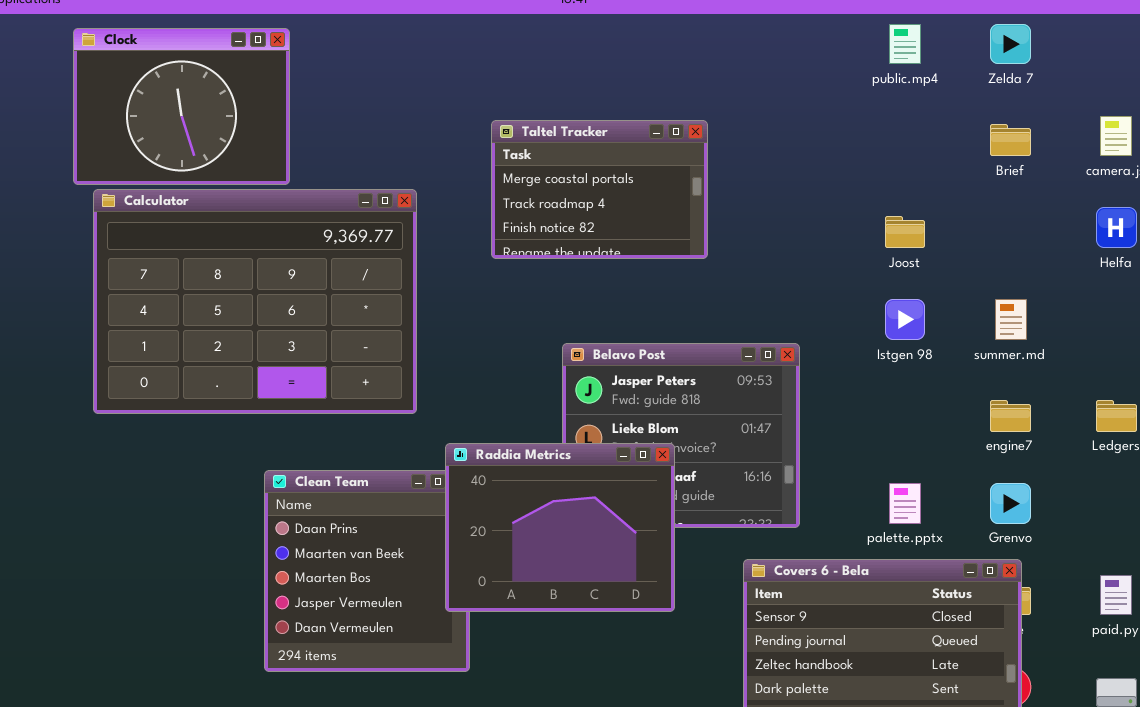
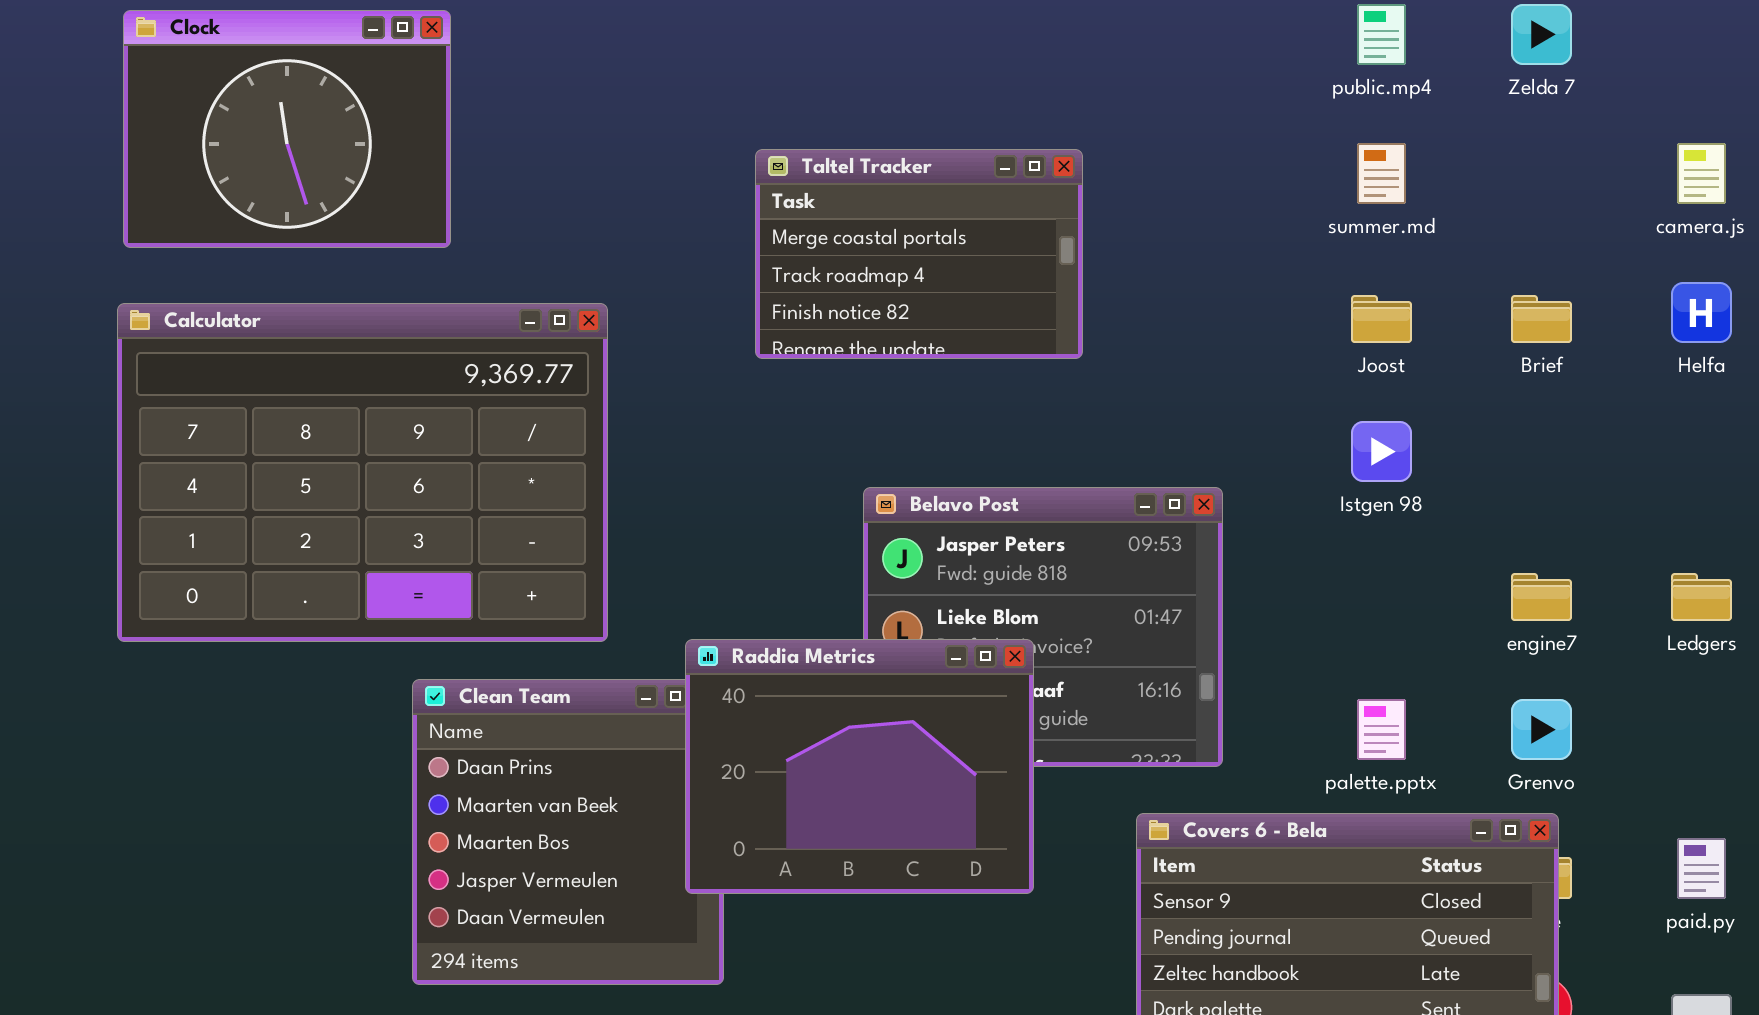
Brief: [990,124,1031,156] -> [1511,295,1572,343], moved
Calculator: [93,189,417,414] -> [117,303,608,642], moved
summer.md: [995,299,1027,340] -> [1357,143,1406,204], moved

